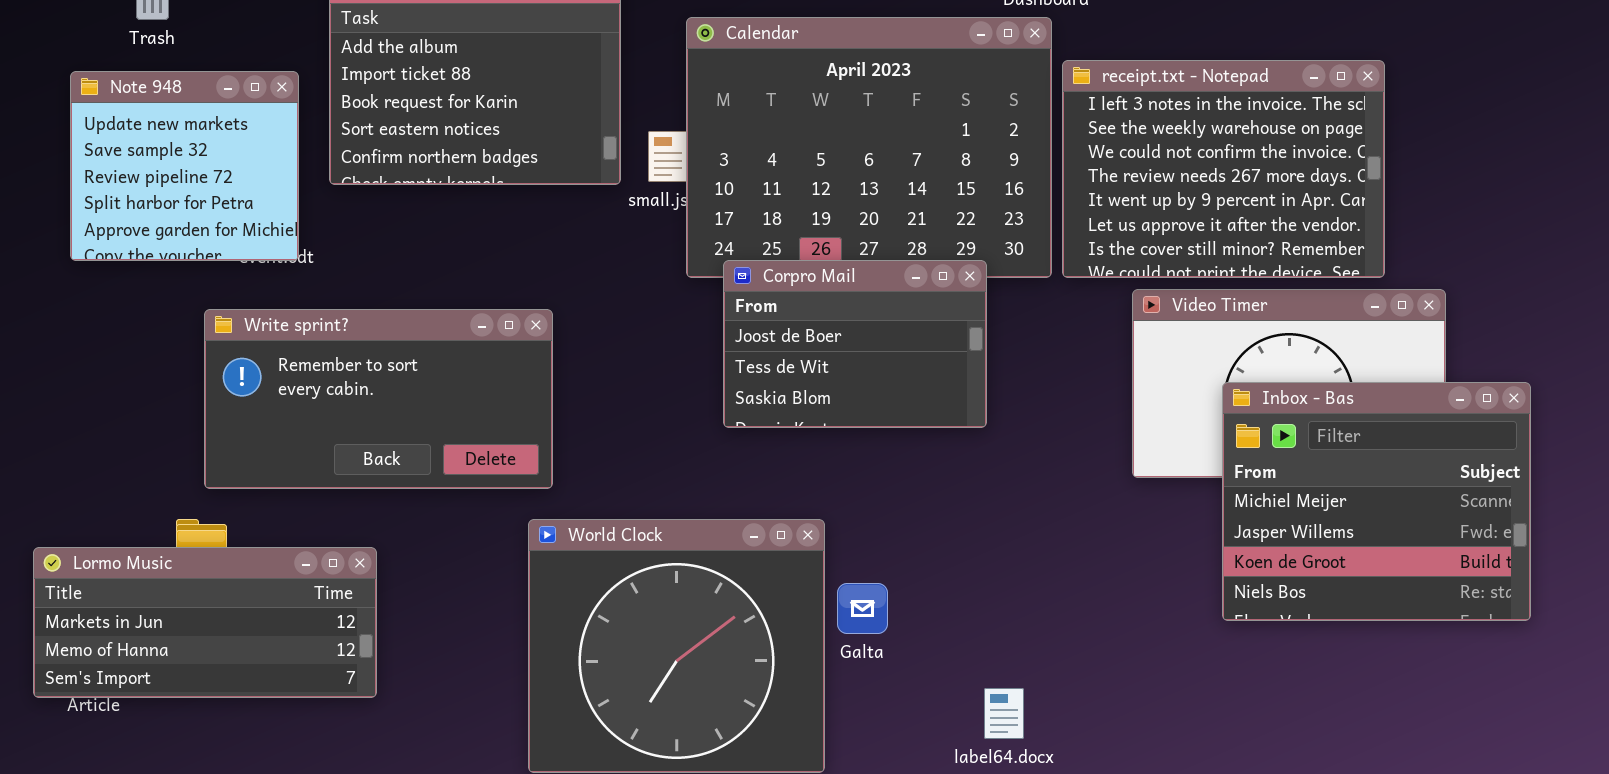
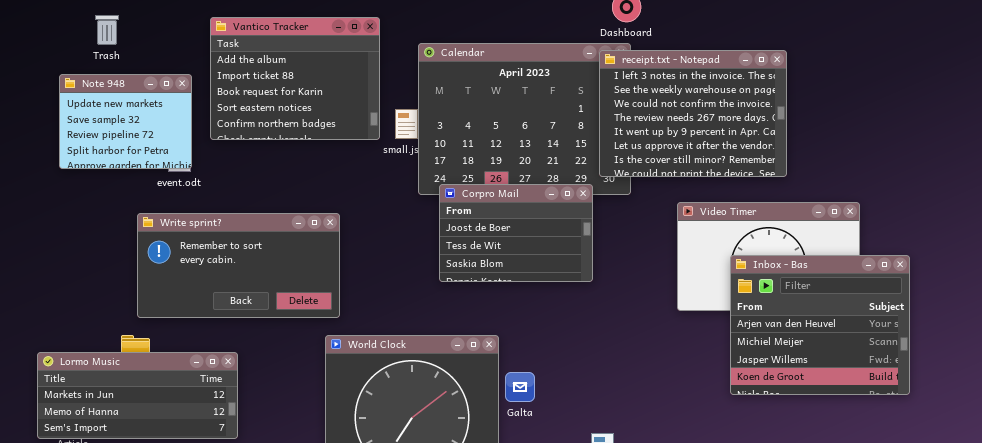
receipt.txt - Notepad: [1062,60,1385,278] -> [599,50,787,177], moved
Note 948: [70,71,299,261] -> [59,74,192,169], resized
Inbox - Bas: [1222,382,1531,621] -> [730,255,910,395], scrolled up 1 row

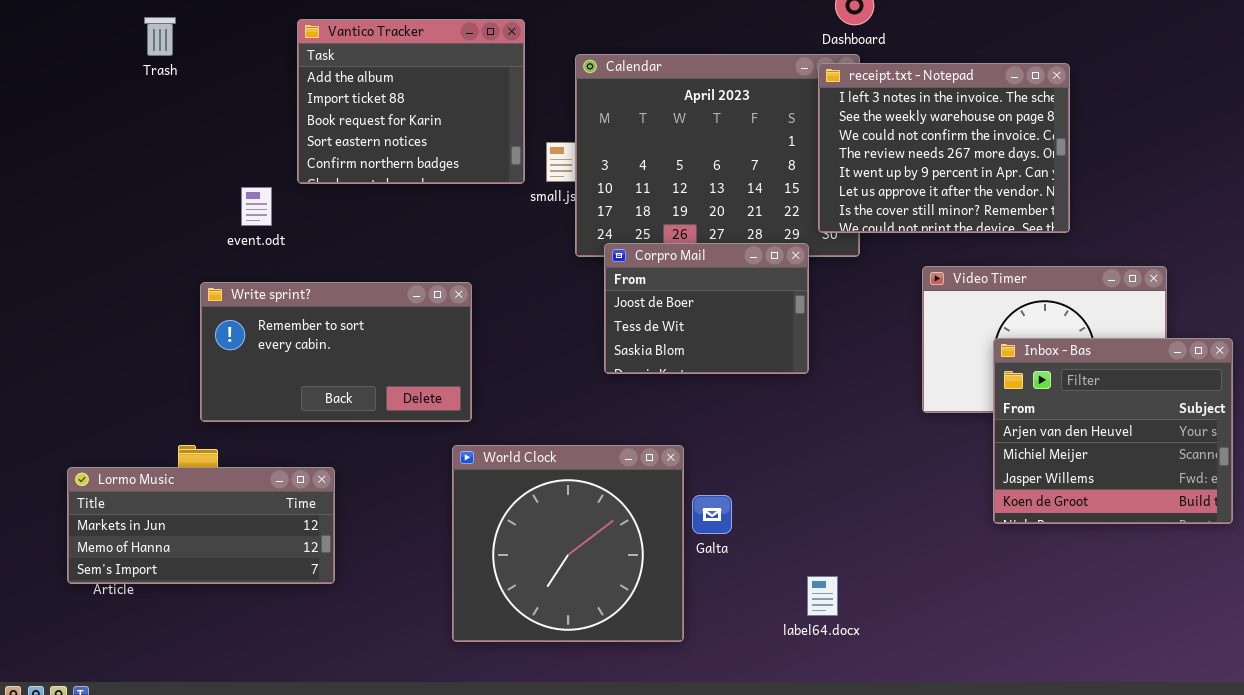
Note 948: [59,74,192,169] -> none, closed

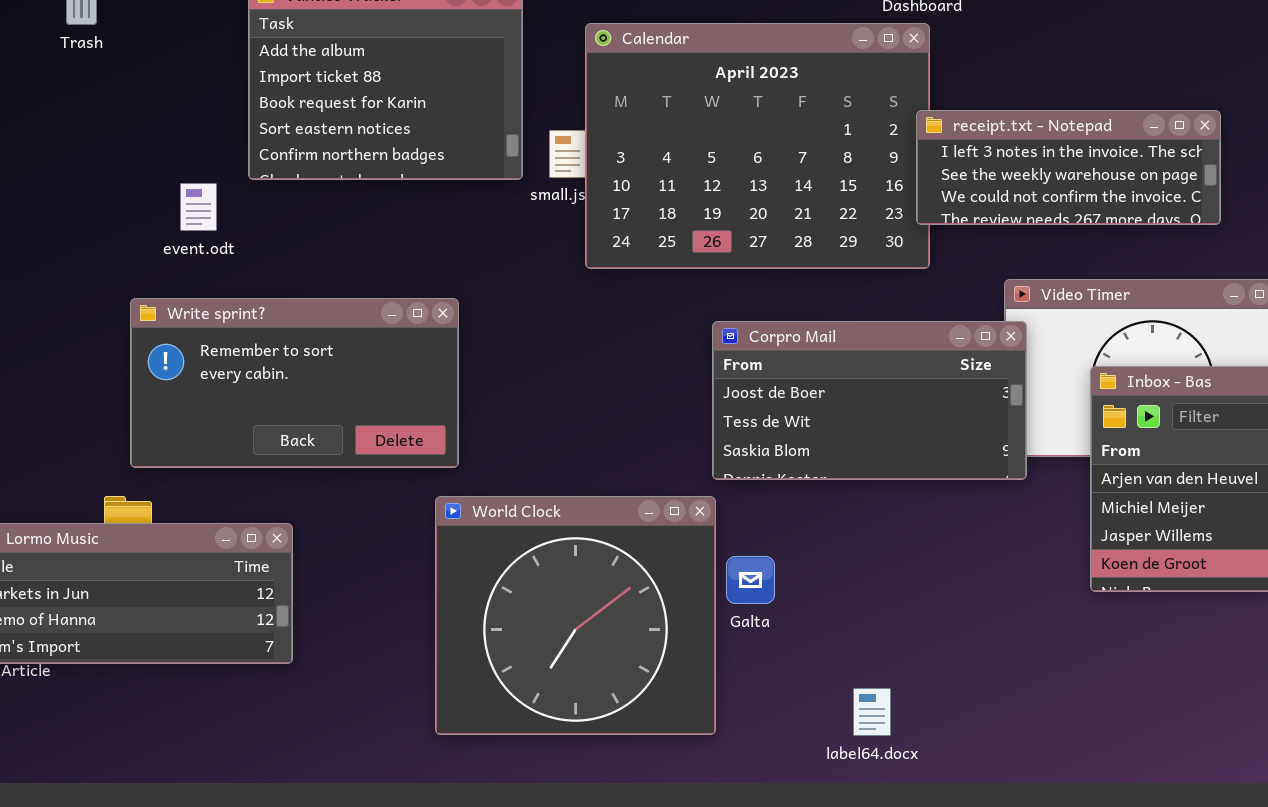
receipt.txt - Notepad: [818,63,1070,233] -> [916,110,1221,225], moved, resized
Corpro Mail: [604,243,809,374] -> [712,321,1027,480], moved, resized
label64.docx: [807,576,838,616] -> [853,688,891,736], moved

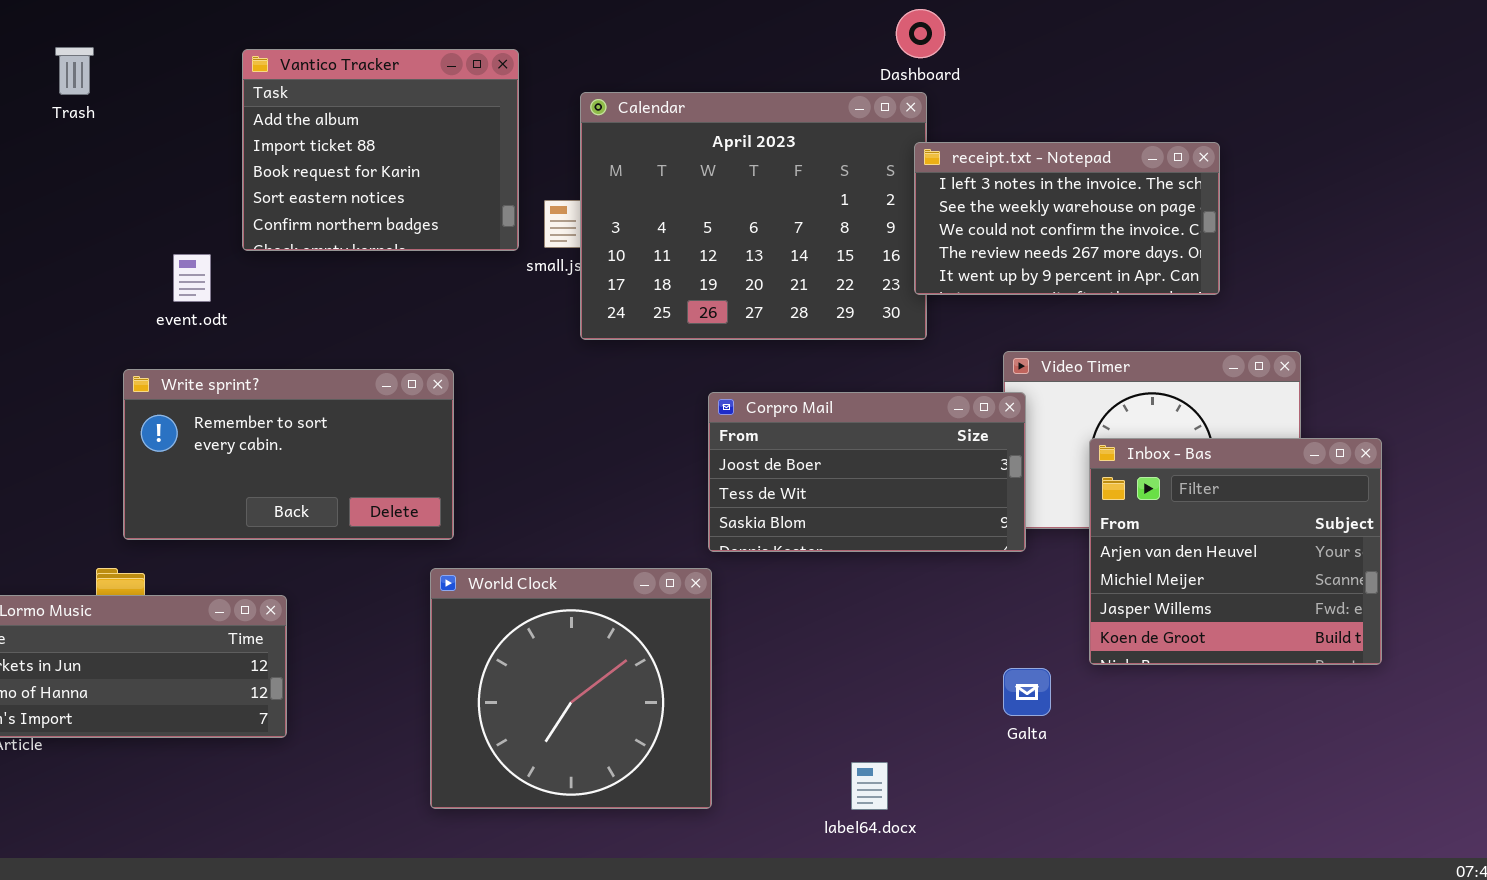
receipt.txt - Notepad: [916,110,1221,225] -> [914,142,1220,295], resized
Galta: [726,556,775,604] -> [1003,668,1051,716], moved

